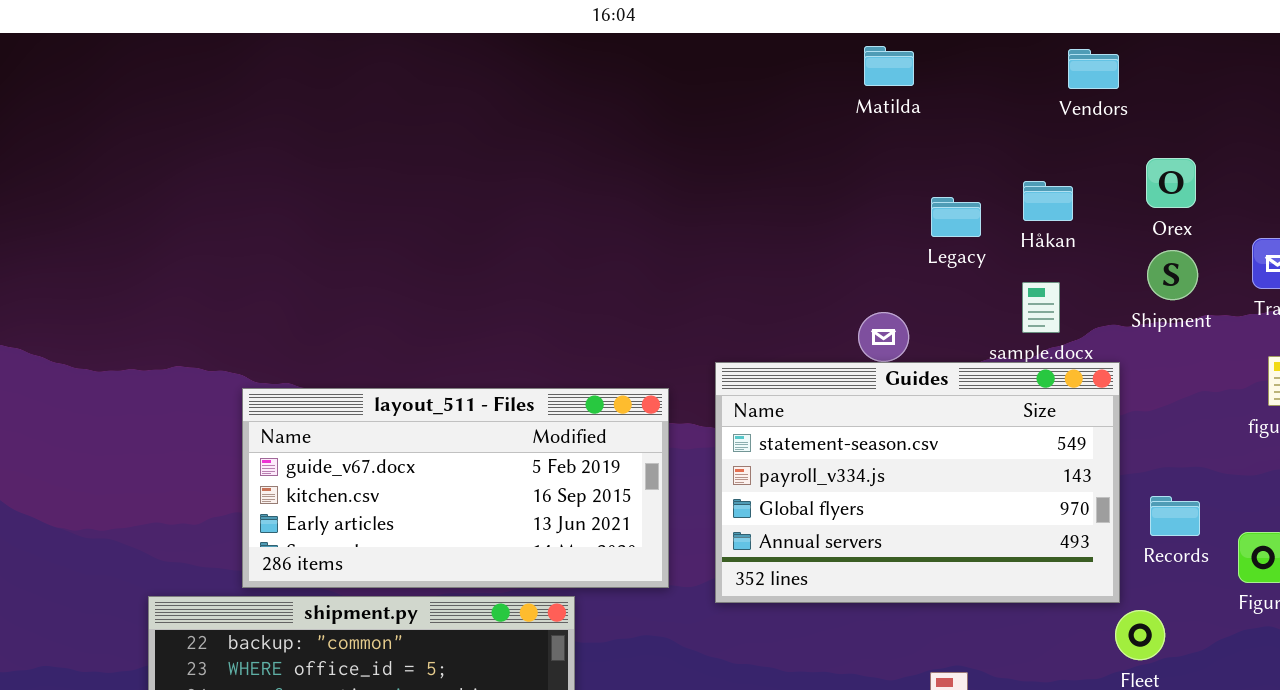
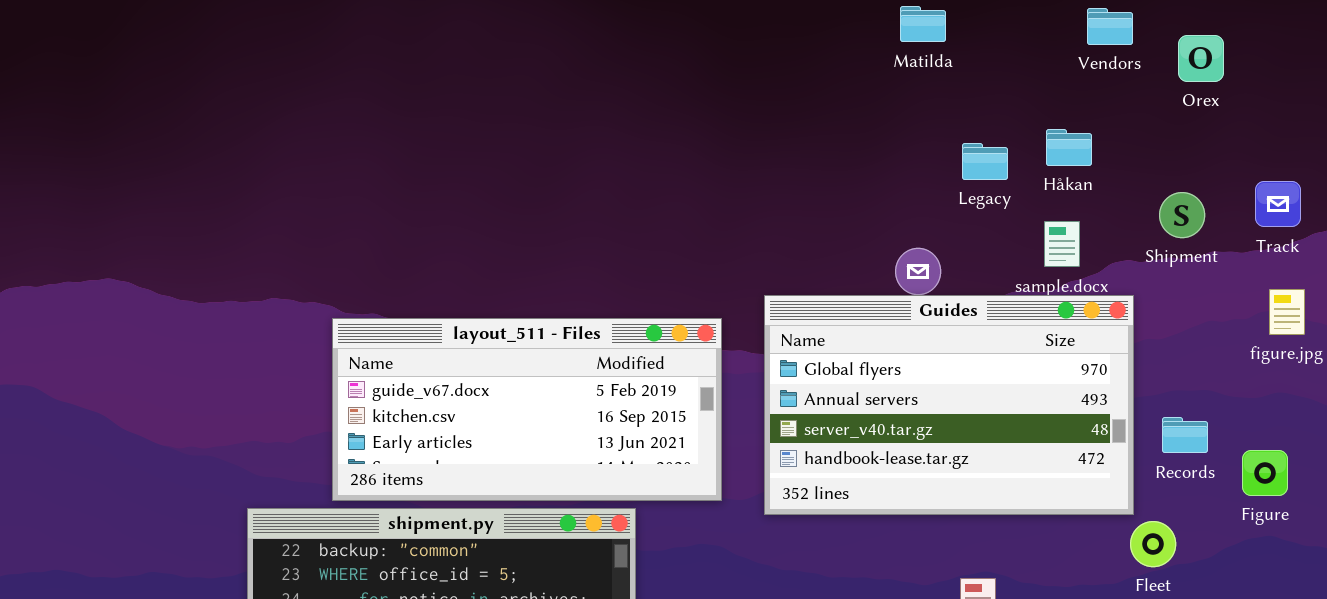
Orex: [1146,158,1196,208] -> [1178,35,1224,82], moved
Guides: [715,362,1120,603] -> [764,295,1134,515], scrolled down 2 rows

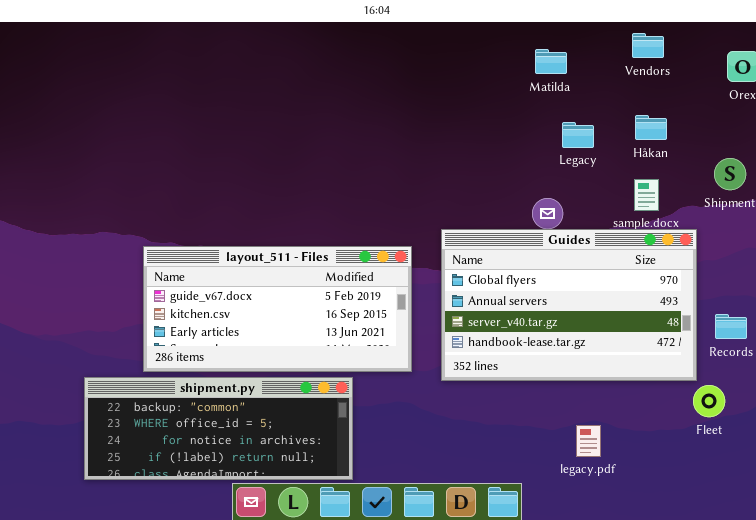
Matilda: [900,6,946,42] -> [535,49,567,74], moved
Vendors: [1087,8,1133,45] -> [632,33,664,58], moved
Legacy: [962,143,1008,180] -> [562,122,594,148], moved

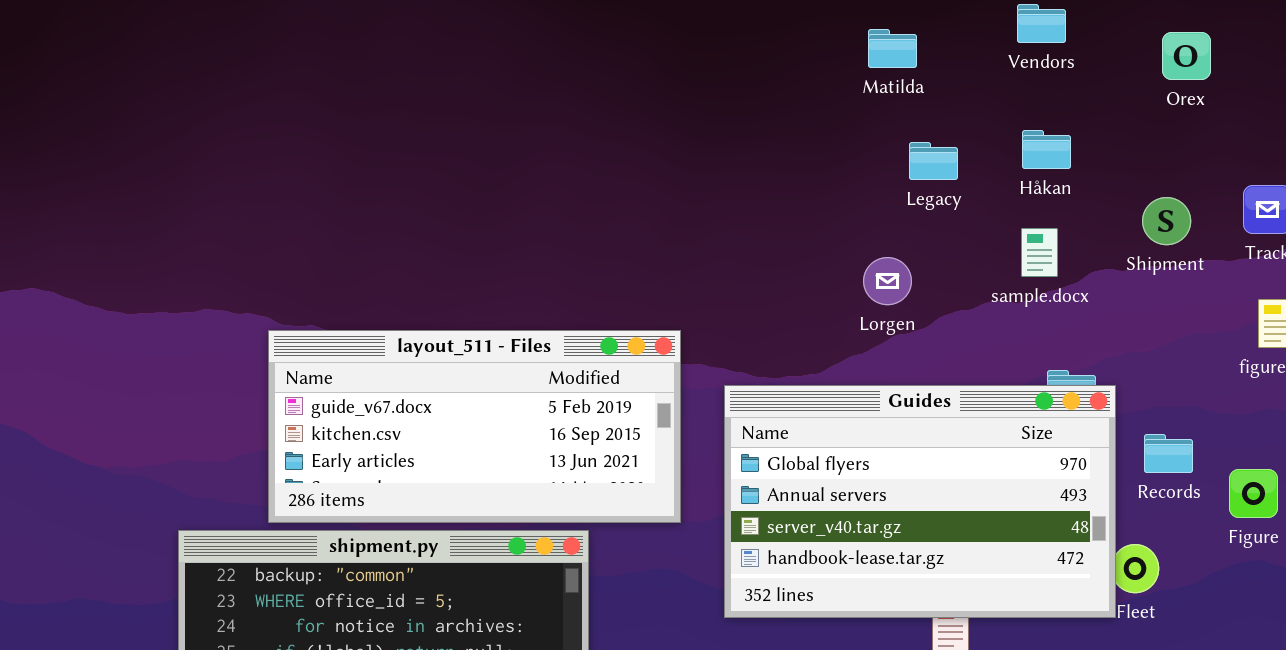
Guides: [441,229,697,381] -> [724,385,1116,618], moved

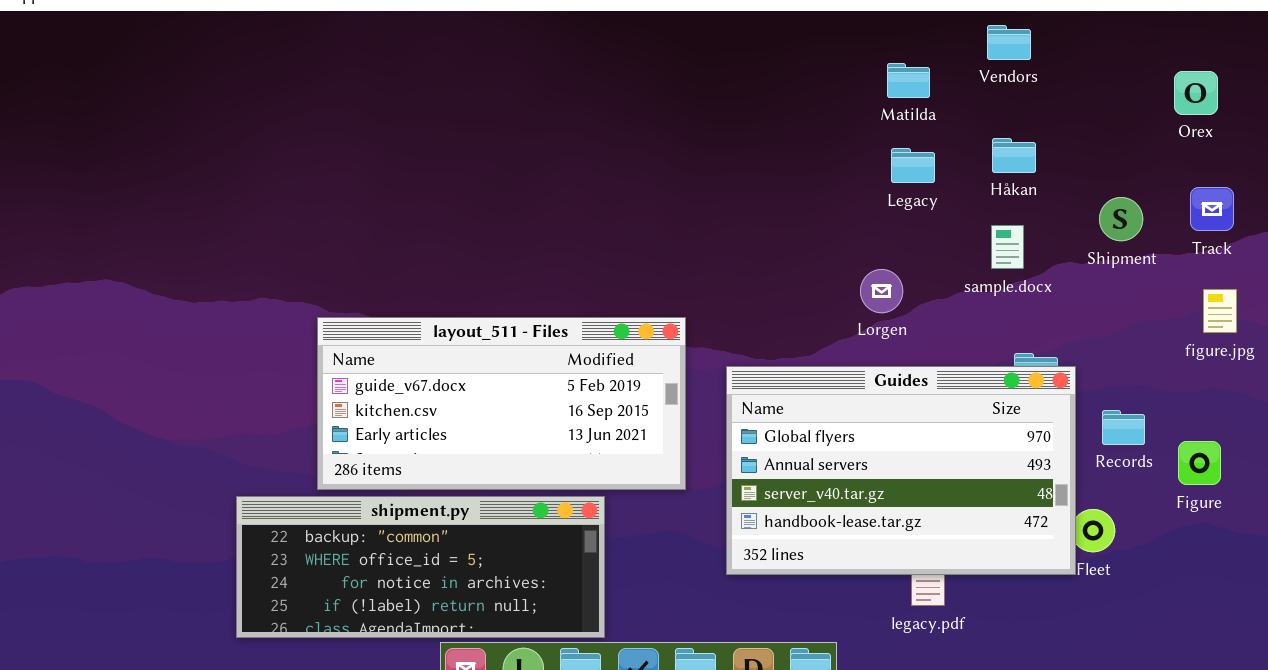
Matilda: [868,29,917,68] -> [887,63,930,98], moved
Orex: [1162,32,1211,80] -> [1174,71,1218,115], moved
Lorgen: [863,257,912,305] -> [860,269,903,313], moved

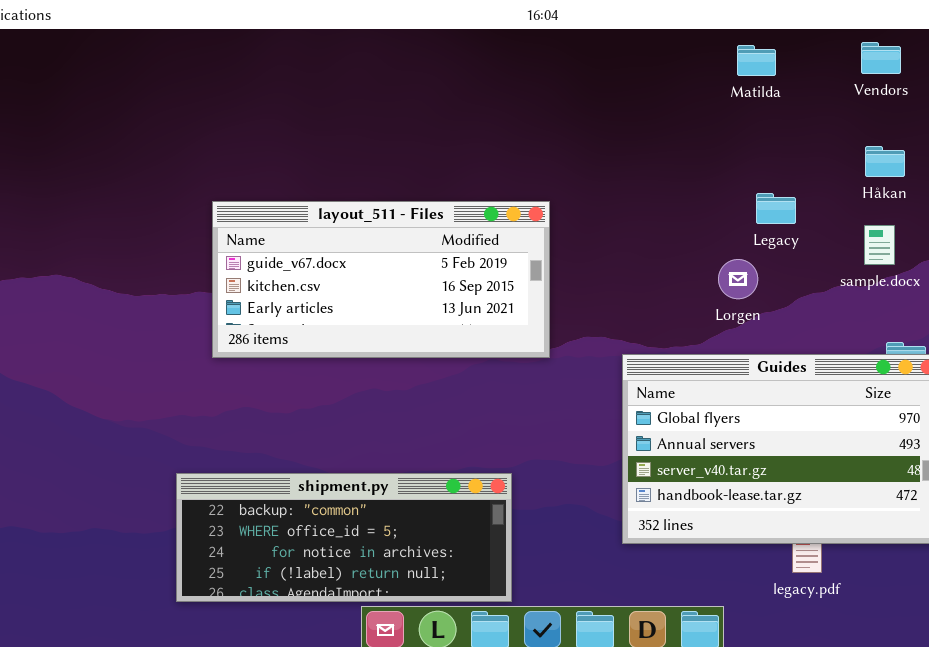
Matilda: [887,63,930,98] -> [737,45,776,76], moved
Legacy: [891,148,935,183] -> [756,193,796,224], moved
Lorgen: [860,269,903,313] -> [718,259,758,299], moved
layout_511 - Files: [317,317,686,490] -> [212,201,550,358], moved

